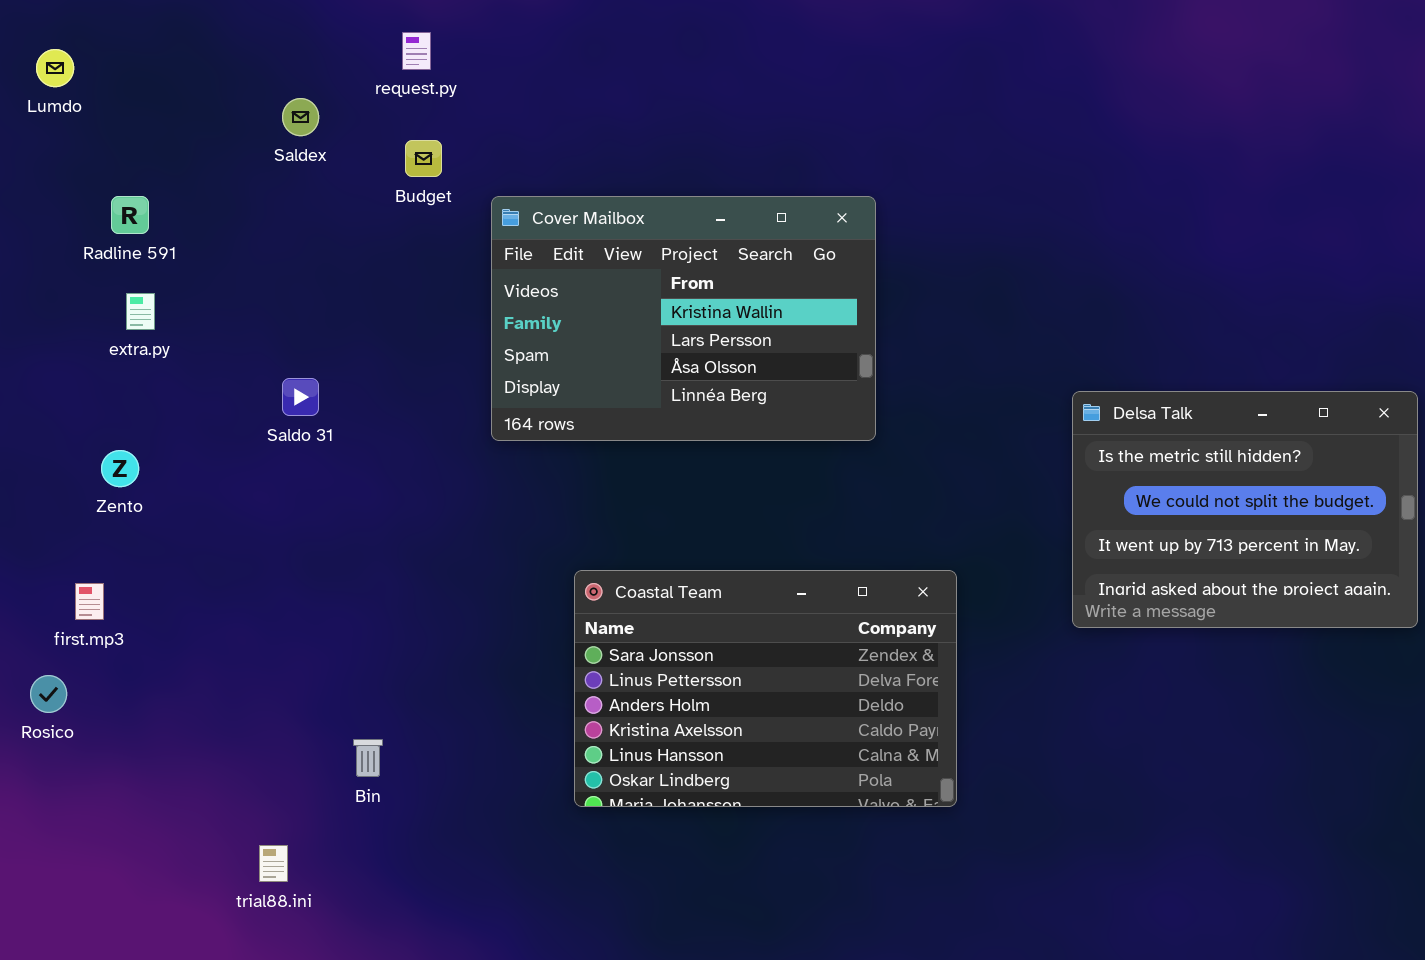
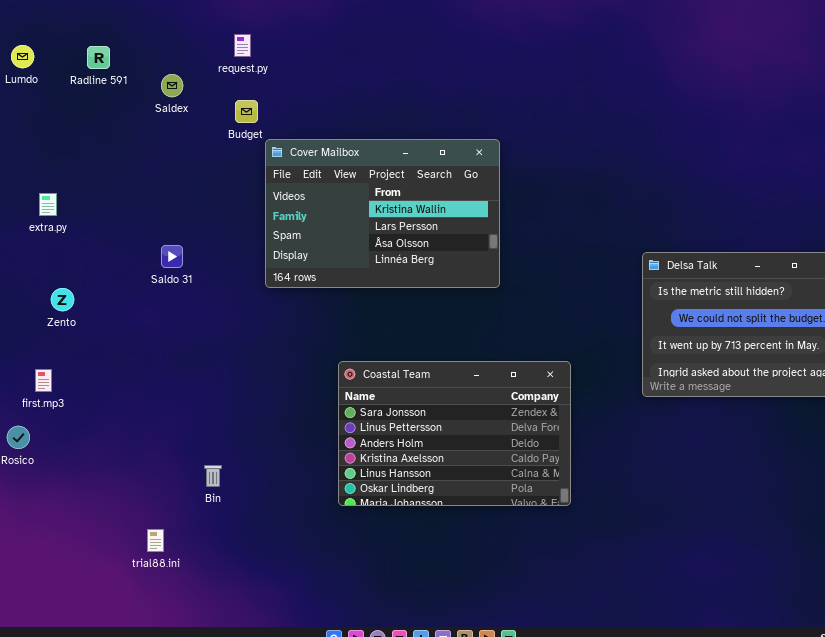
Radline 591: [111,196,149,234] -> [87,46,110,69], moved
Cover Mailbox: [491,196,876,441] -> [265,139,500,288], moved
extra.py: [126,293,155,330] -> [39,193,57,216], moved

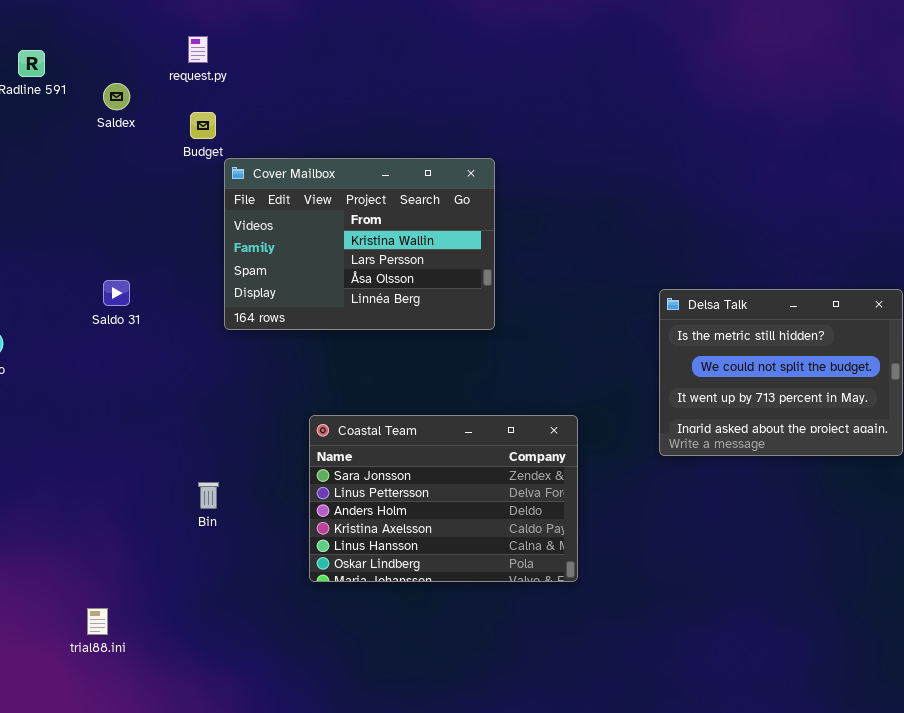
Bin: [204,465,222,487] -> [198,482,219,509], moved

